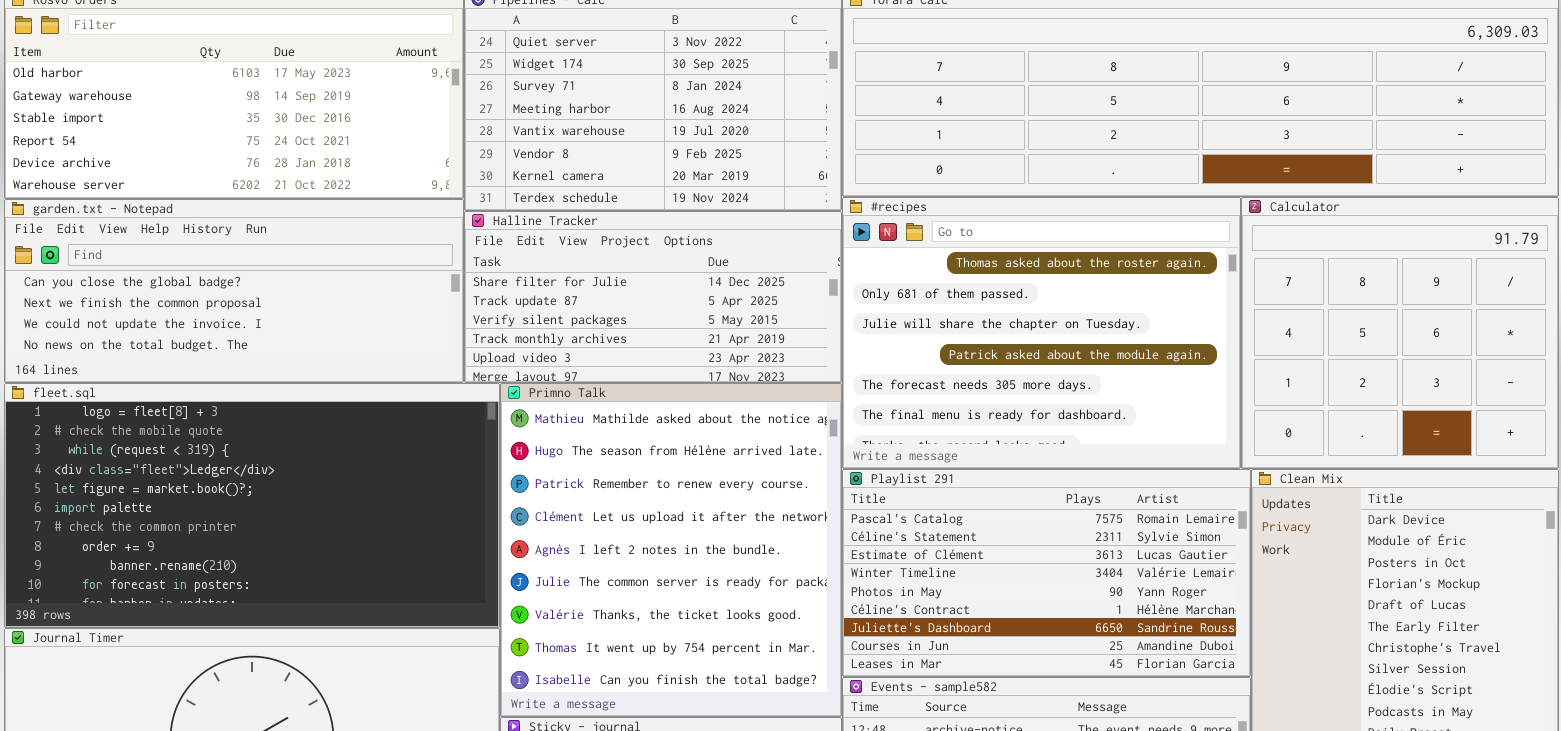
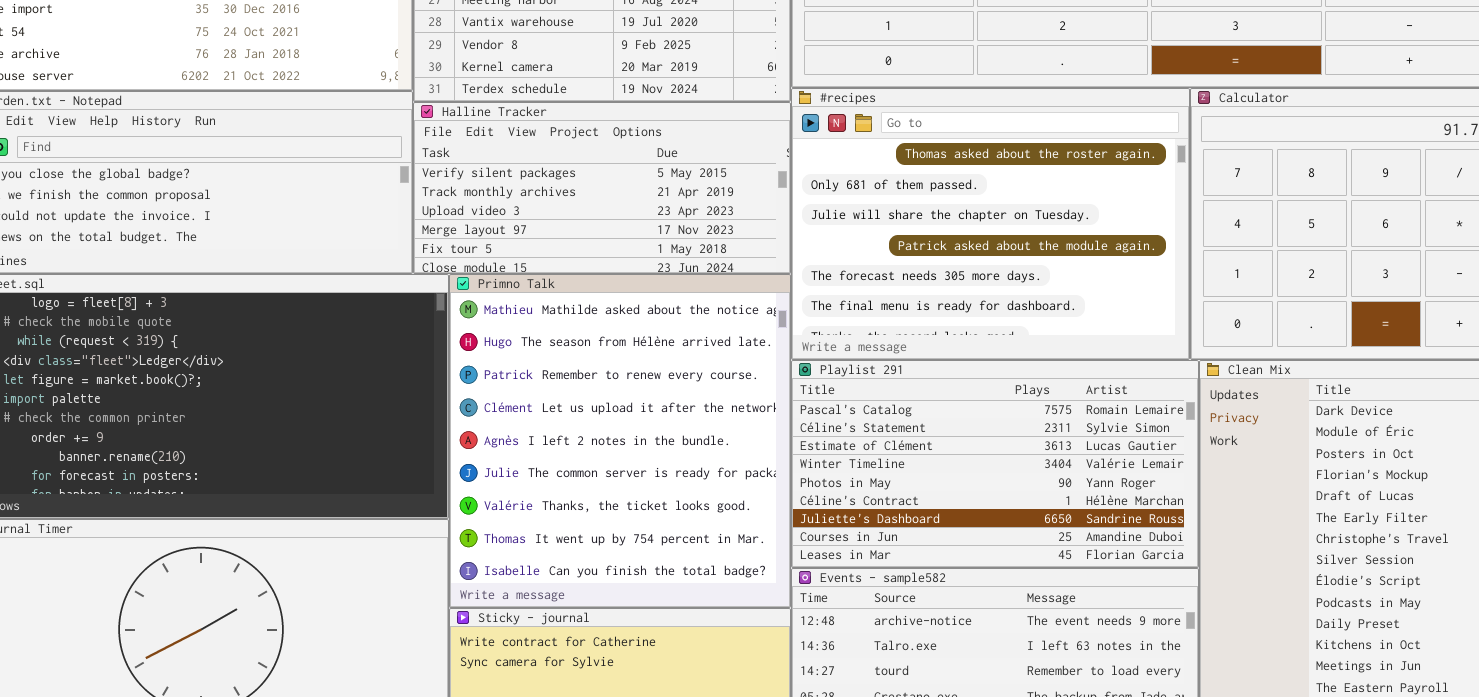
Halline Tracker: [464,211,842,383] -> [413,102,791,274], scrolled down 2 rows

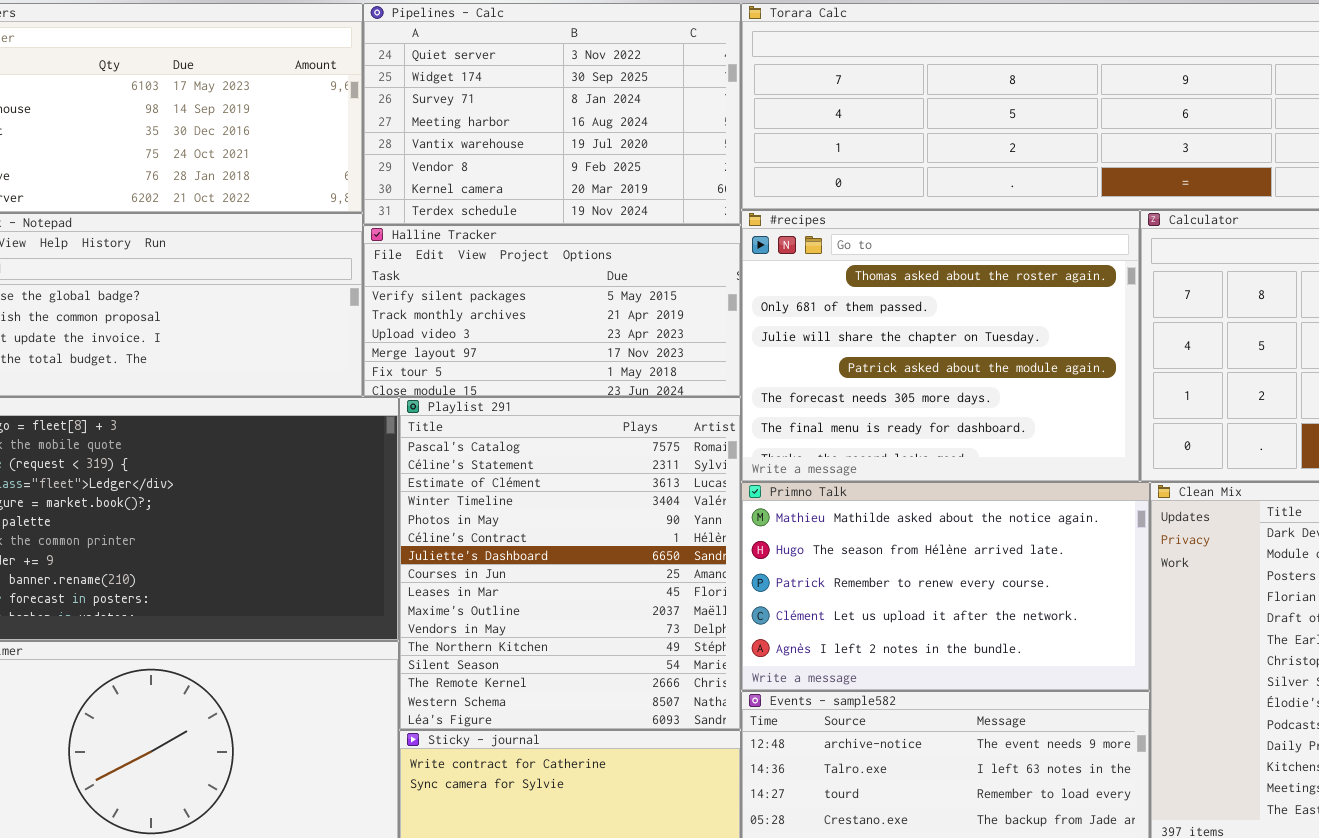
Primno Talk: [449,274,791,608] -> [741,482,1150,691], moved, resized
Playlist 291: [791,360,1199,568] -> [399,397,741,730], moved, resized

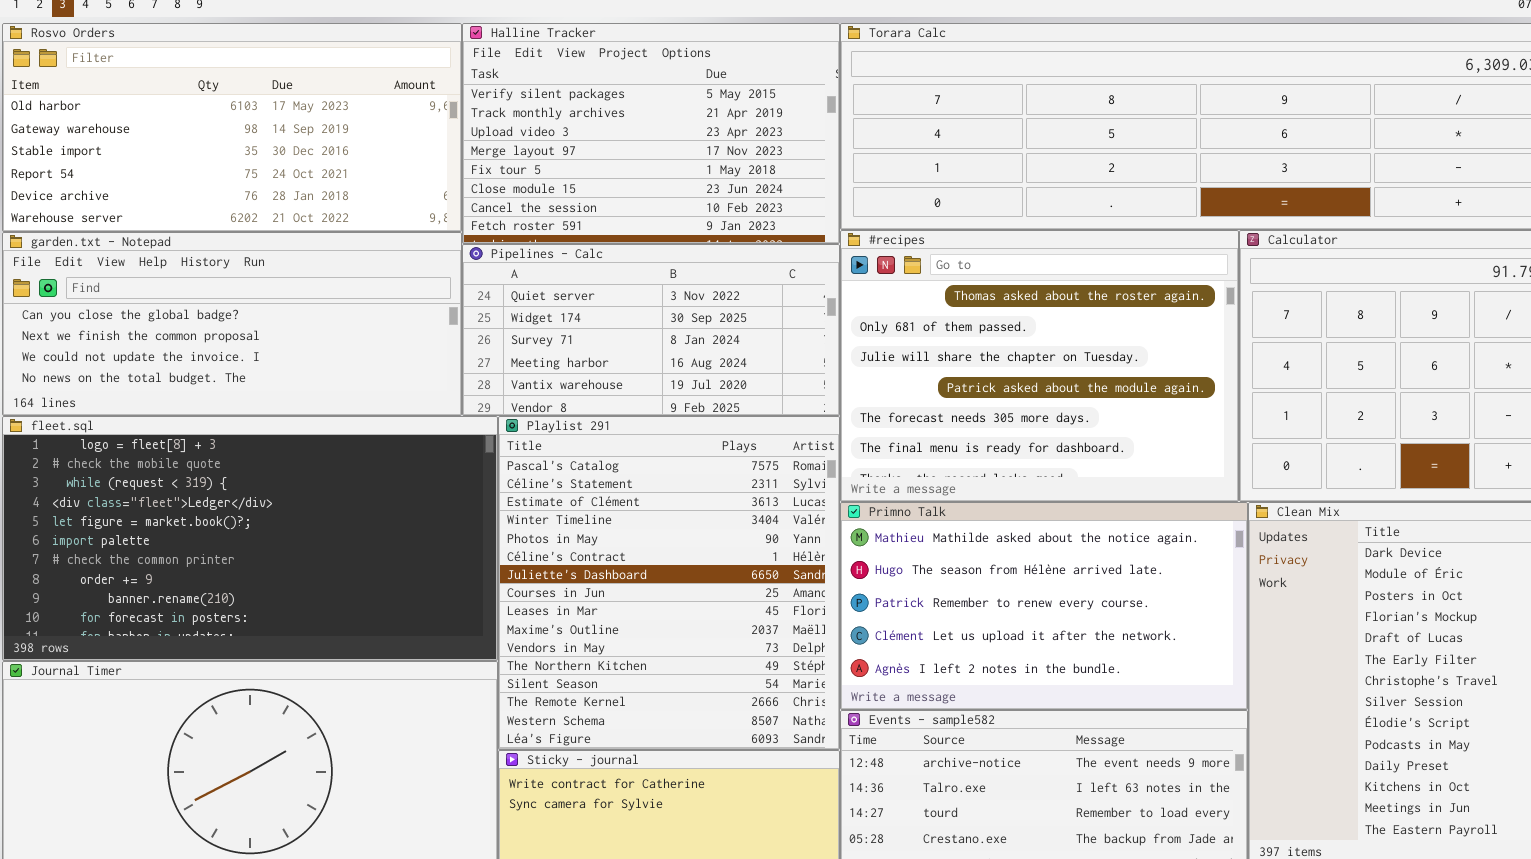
Pipelines - Calc: [363,3,741,225] -> [462,244,840,416], moved, resized
Halline Tracker: [363,225,741,397] -> [462,23,840,244], moved, resized

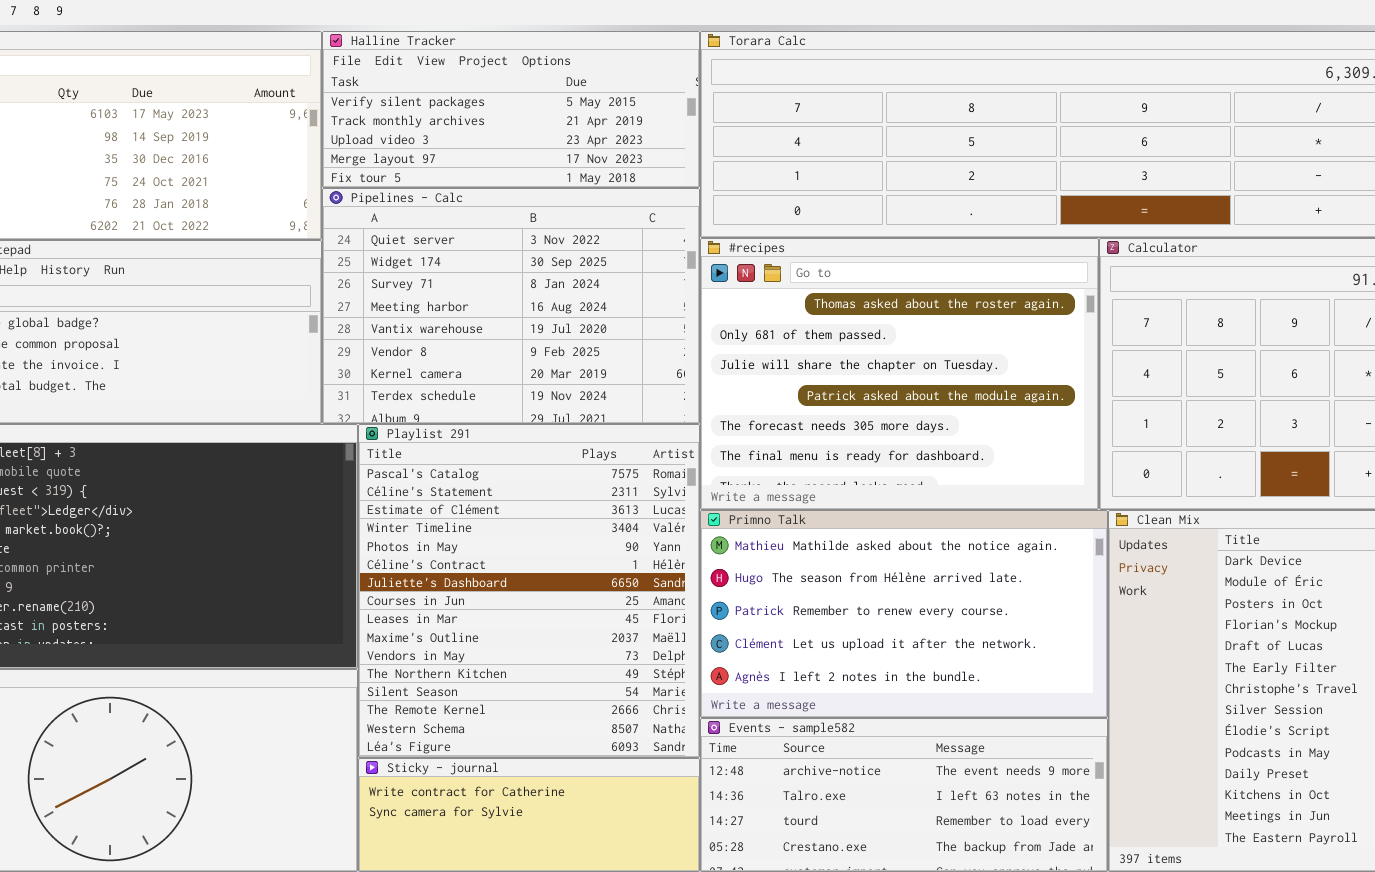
Halline Tracker: [462,23,840,244] -> [322,31,700,188], resized
Pipelines - Calc: [462,244,840,416] -> [322,188,700,424], resized

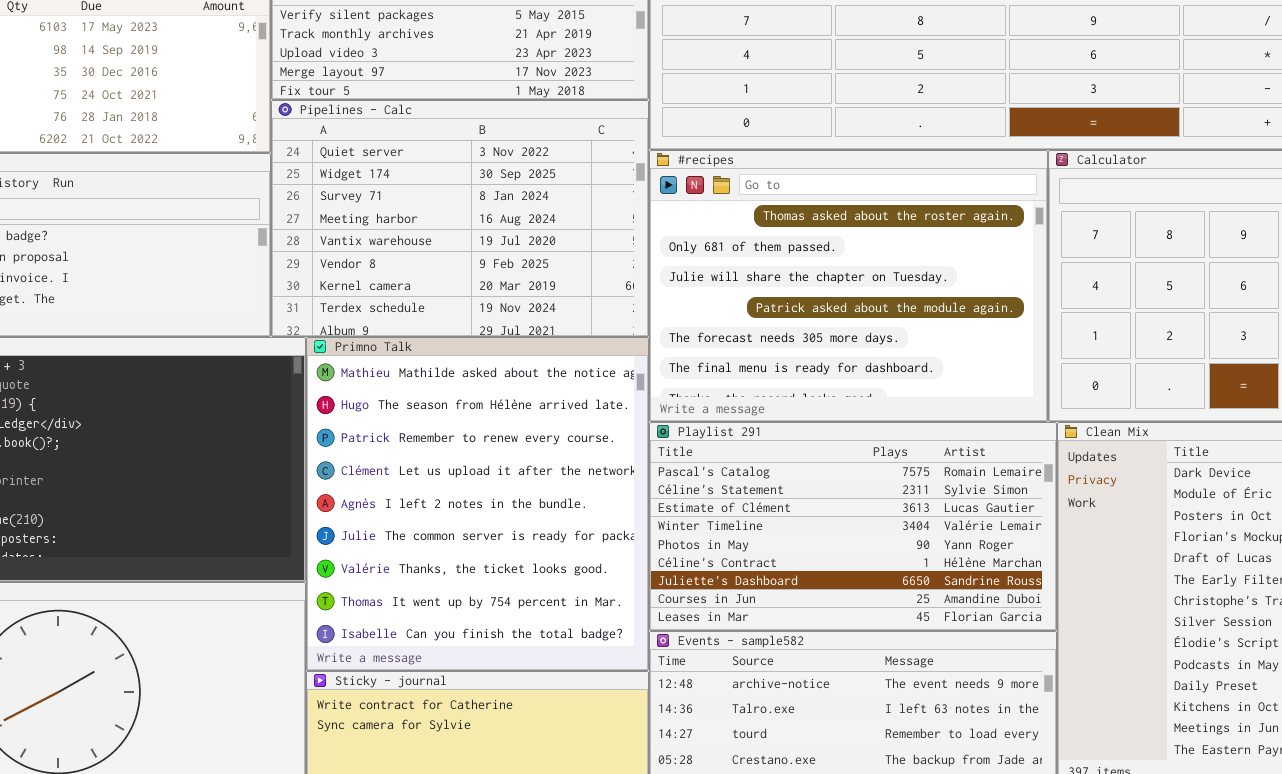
Playlist 291: [358,424,700,758] -> [649,422,1057,631], moved, resized
Primno Talk: [700,510,1108,718] -> [306,337,649,671], moved, resized

